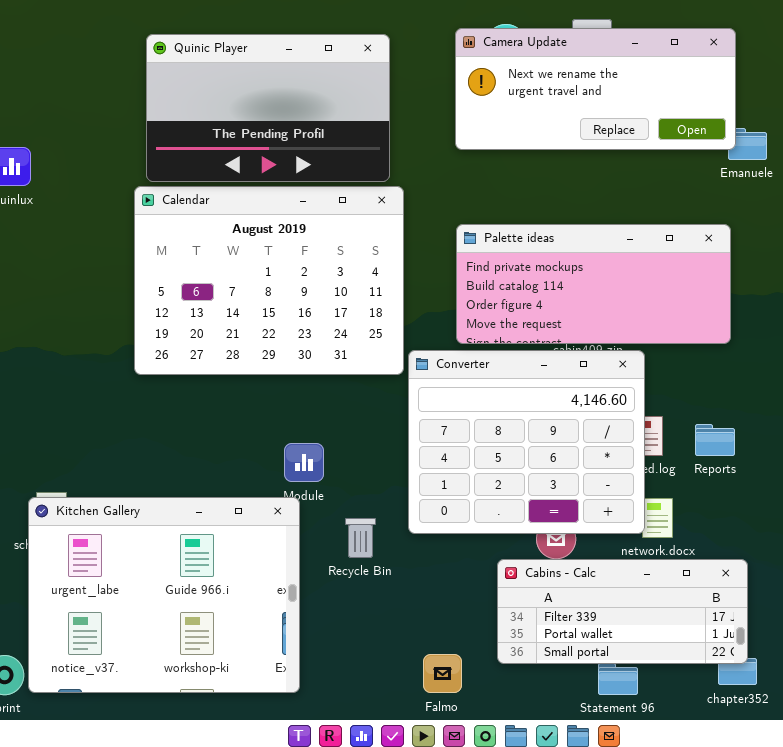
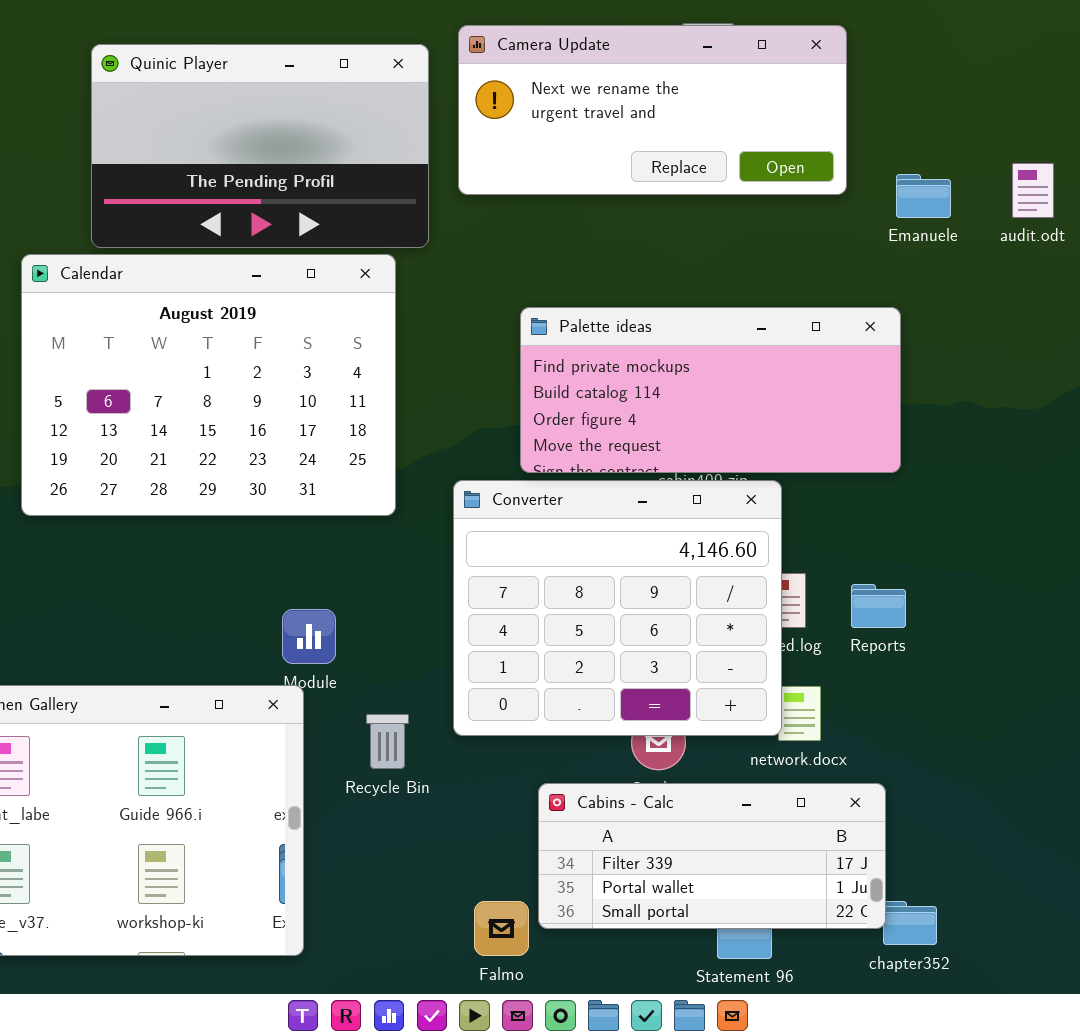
Camera Update: [455,28,736,150] -> [458,25,847,195], moved
Calendar: [134,186,404,375] -> [21,254,396,516], moved
Cabins - Calc: [497,559,748,664] -> [538,783,886,929], moved

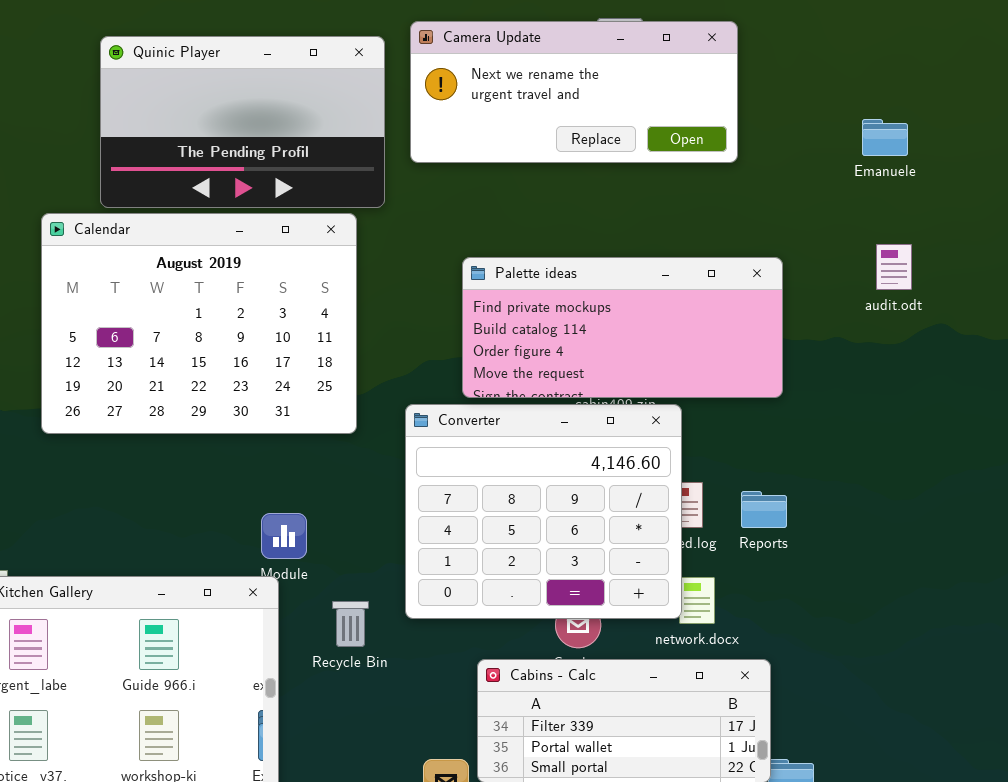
audit.odt: [1012,163,1054,218] -> [876,244,912,290], moved
Emanuele: [896,174,951,218] -> [862,119,908,156], moved

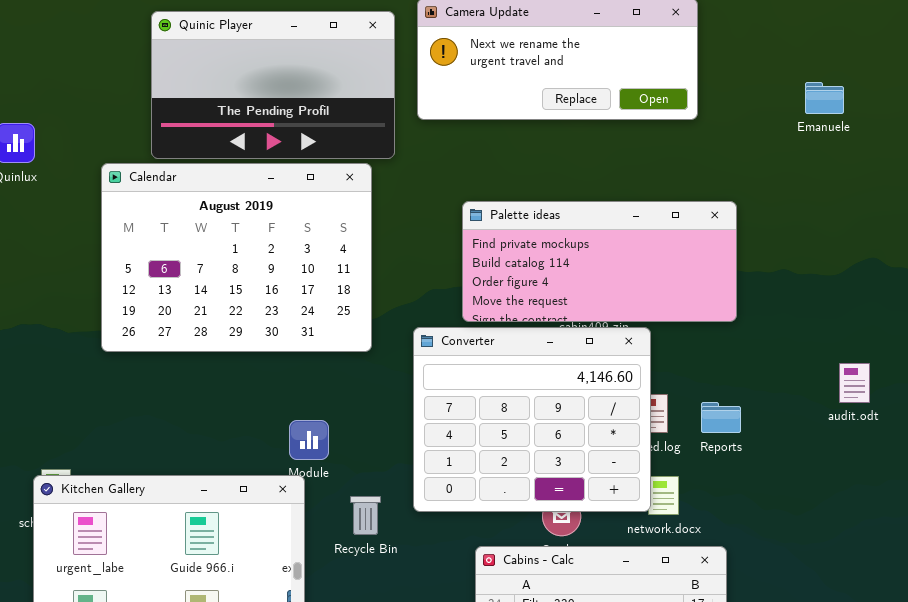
audit.odt: [876,244,912,290] -> [839,363,870,403], moved

